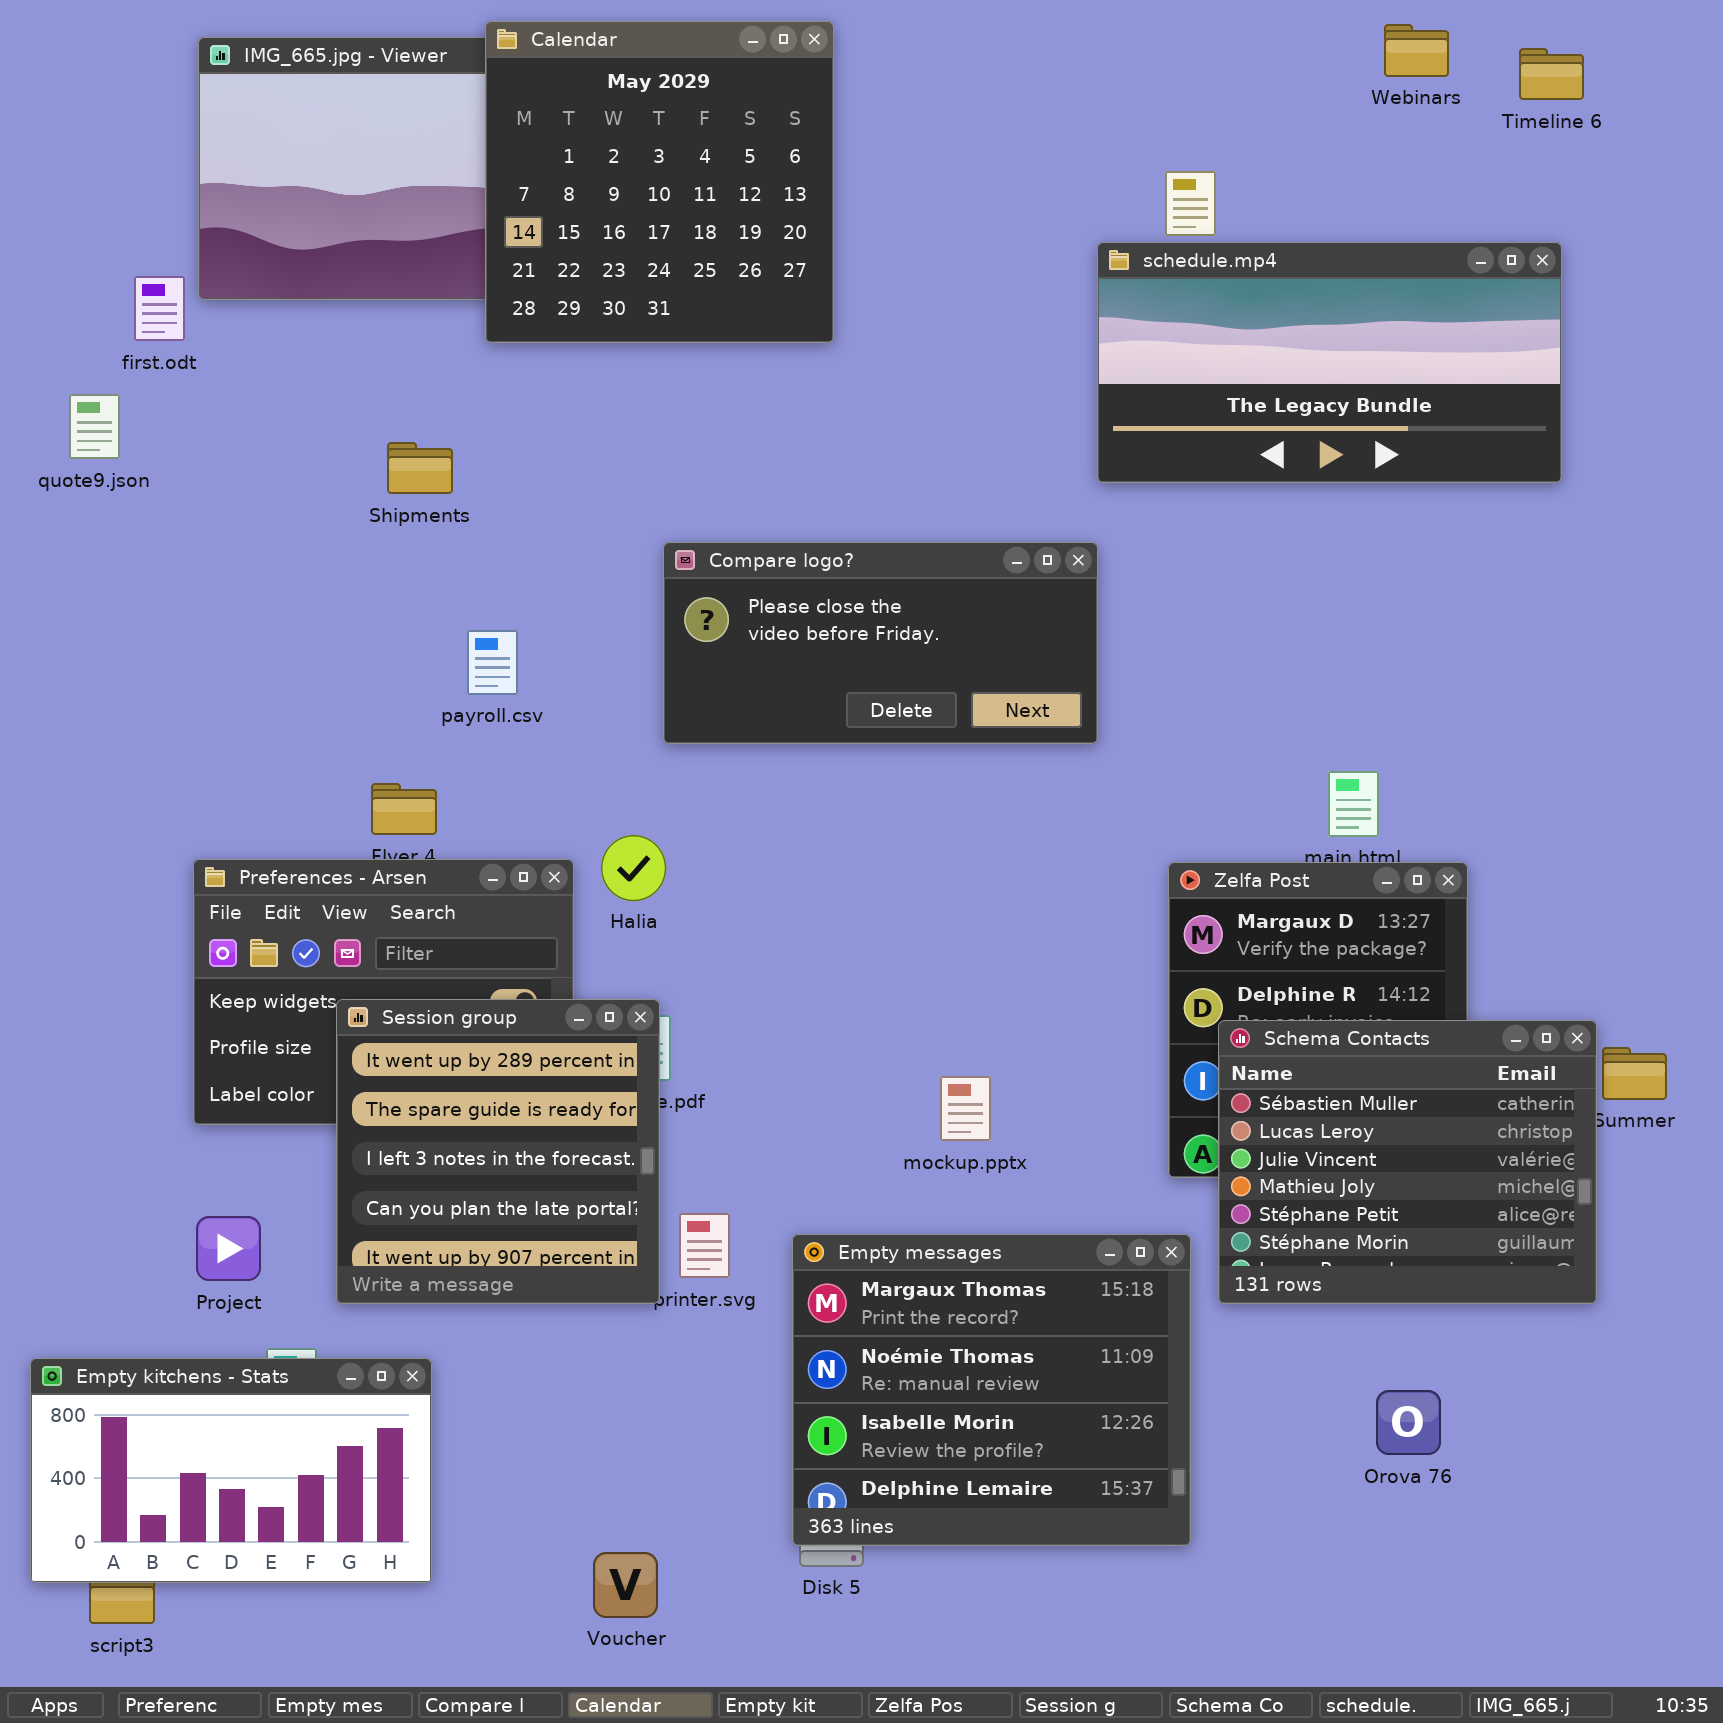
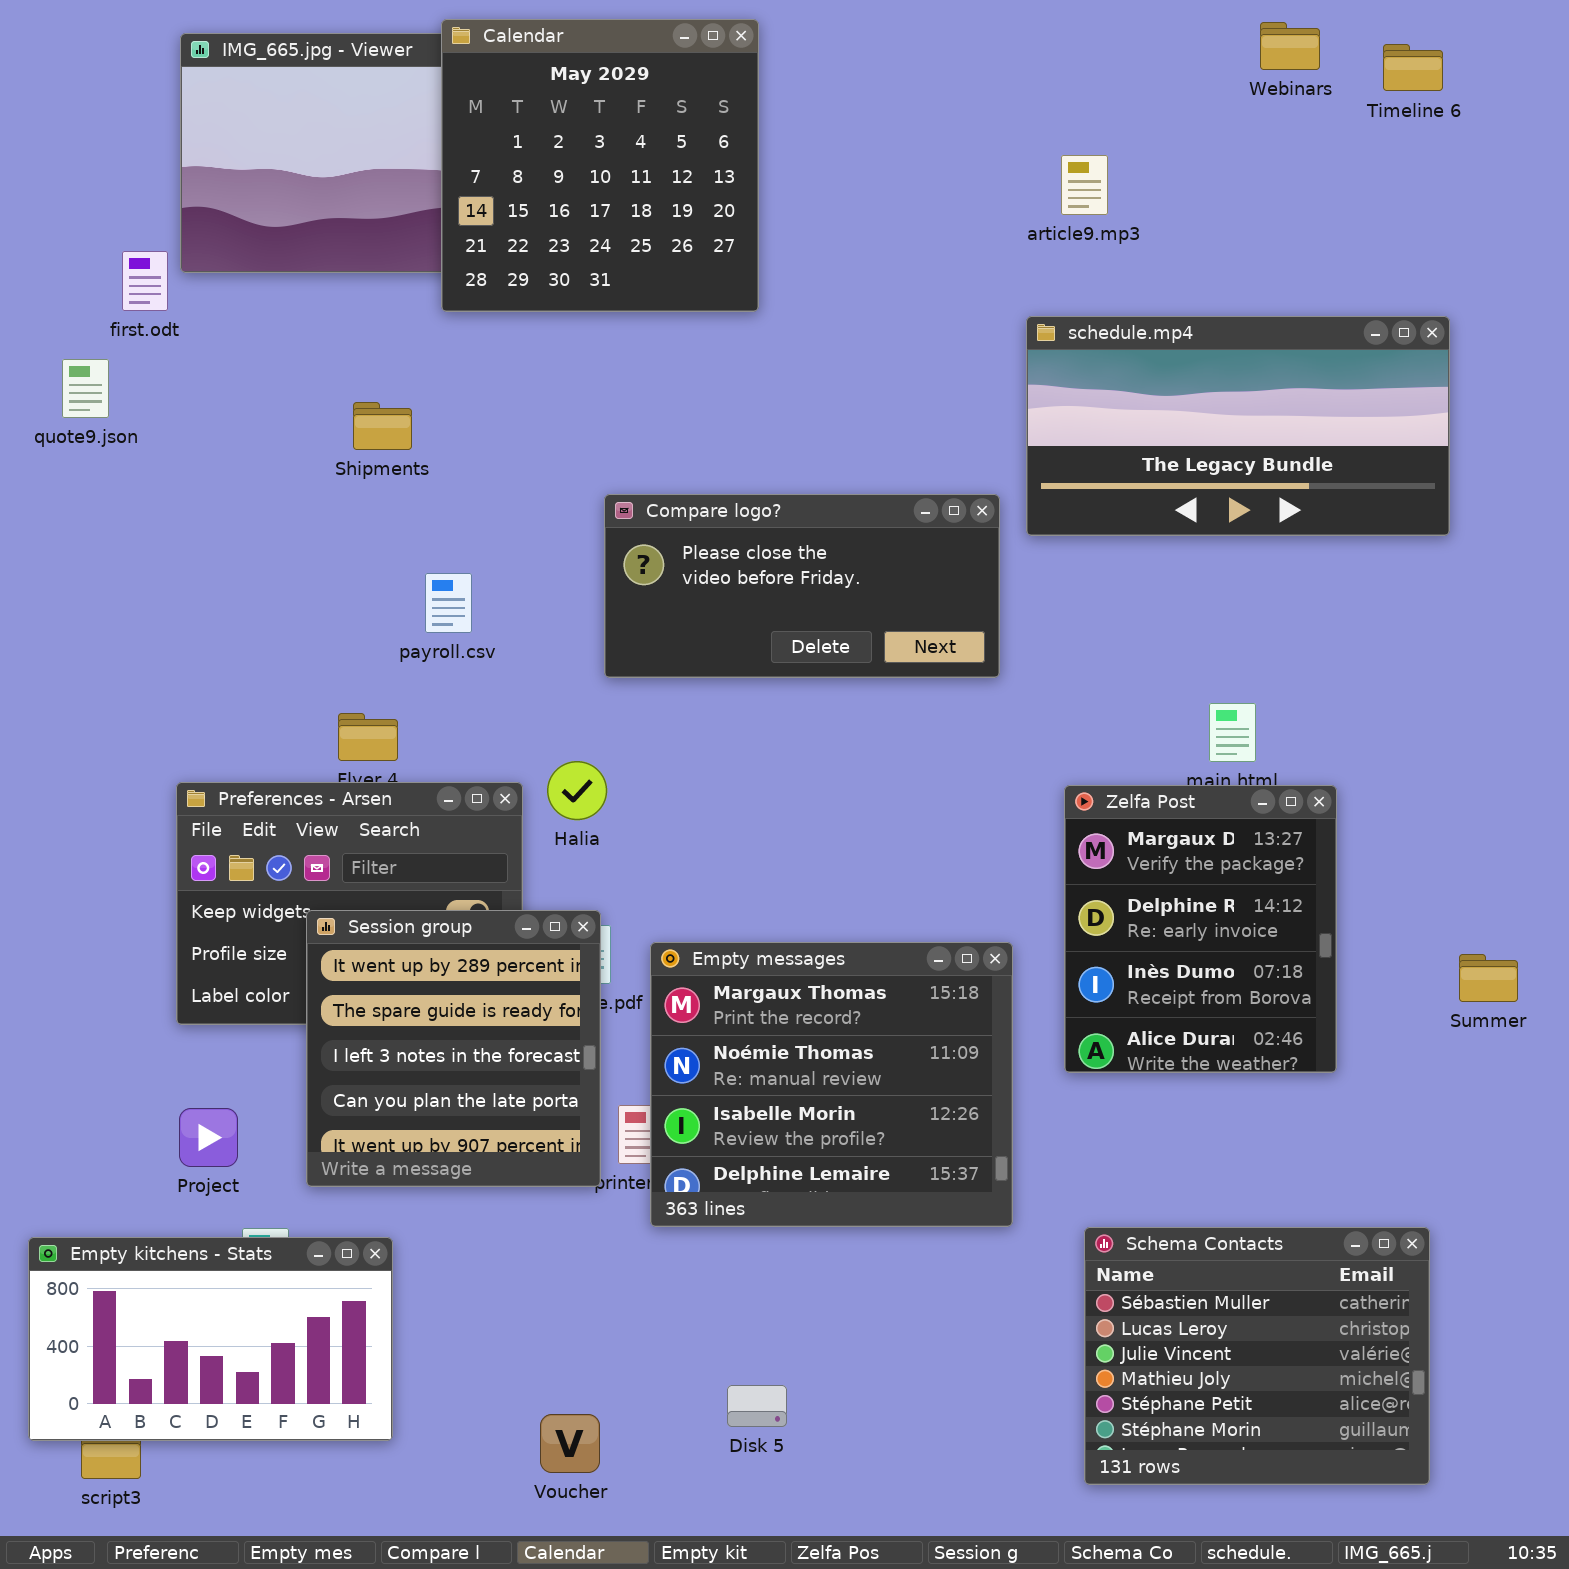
schedule.mp4: [1097,242,1562,483] -> [1026,316,1450,536], moved
Schema Contacts: [1218,1020,1597,1304] -> [1084,1227,1430,1485], moved
Empty messages: [792,1234,1191,1546] -> [650,942,1013,1227], moved

